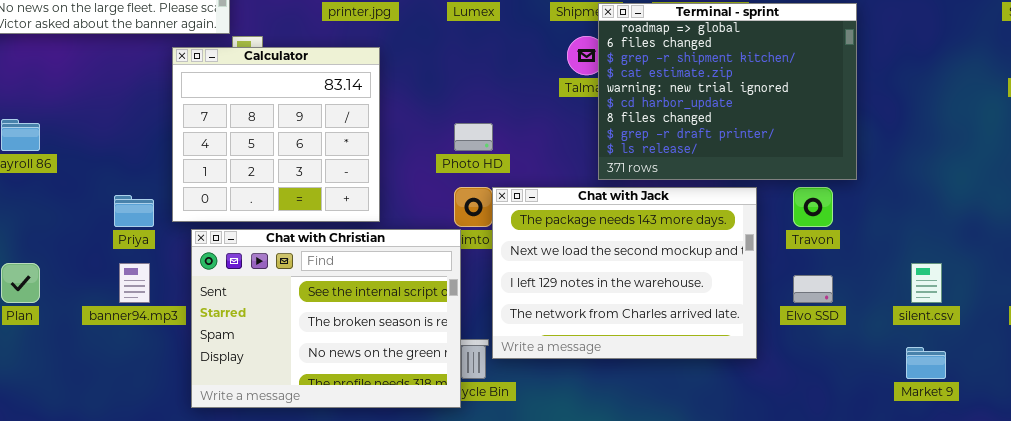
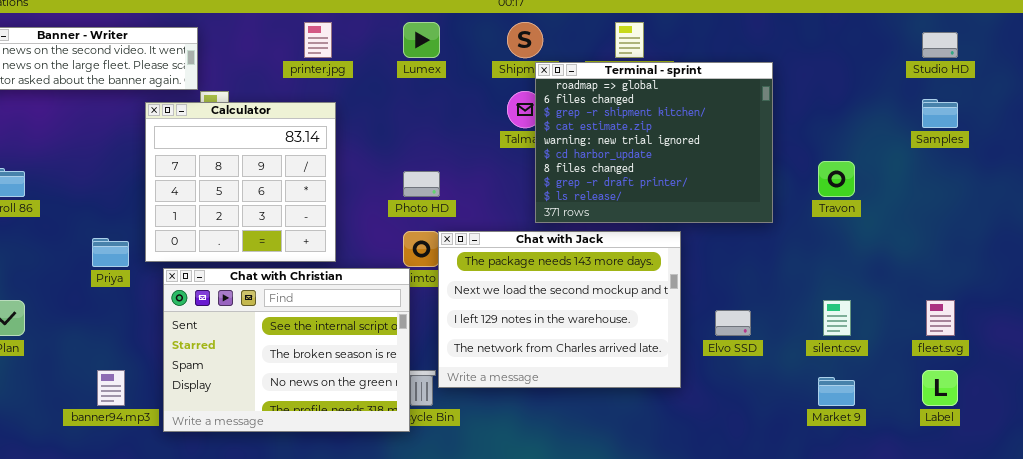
Travon: [793,187,833,227] -> [818,161,855,197], moved
banner94.mp3: [119,263,150,303] -> [97,370,125,406], moved

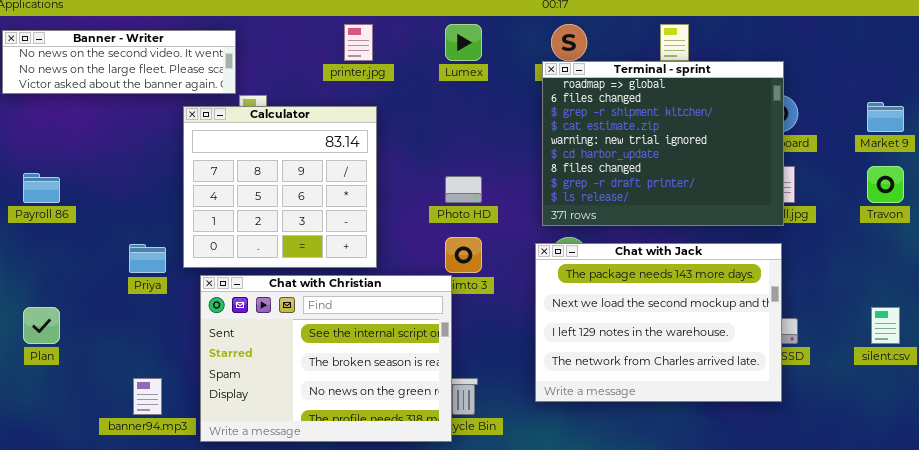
Terminal - sprint: [535,62,773,223] -> [542,61,784,226], moved
Chat with Jack: [438,231,681,388] -> [535,243,782,402], moved
Market 9: [818,377,855,406] -> [867,102,904,132], moved

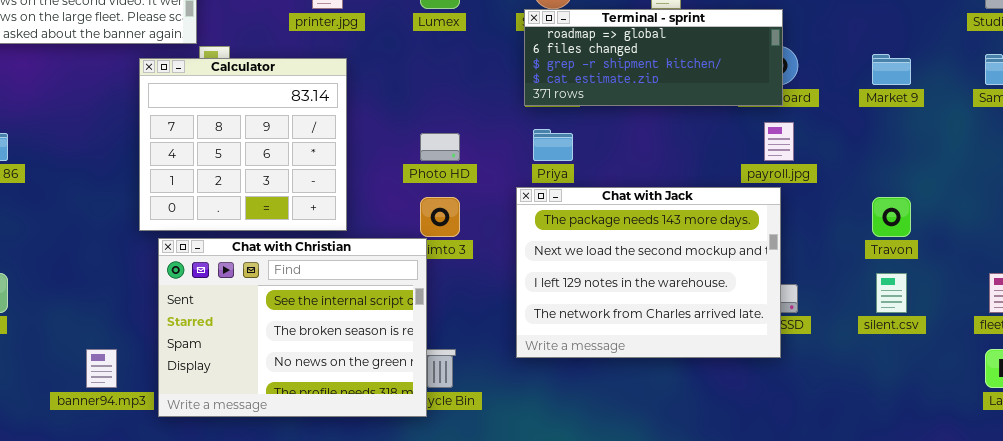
Terminal - sprint: [542,61,784,226] -> [524,9,783,106], resized
Travon: [867,166,904,203] -> [872,197,911,237], moved
Chat with Jack: [535,243,782,402] -> [516,187,781,358], moved
Priya: [129,244,166,273] -> [533,129,573,161], moved

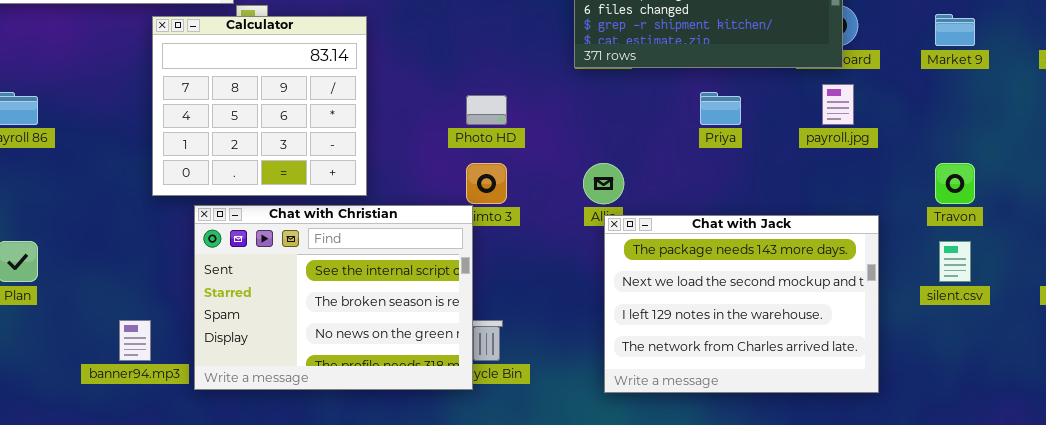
Calculator: [139,58,347,231] -> [152,16,367,196], moved
Priya: [533,129,573,161] -> [700,92,741,125], moved
Chat with Jack: [516,187,781,358] -> [604,215,879,393], moved

